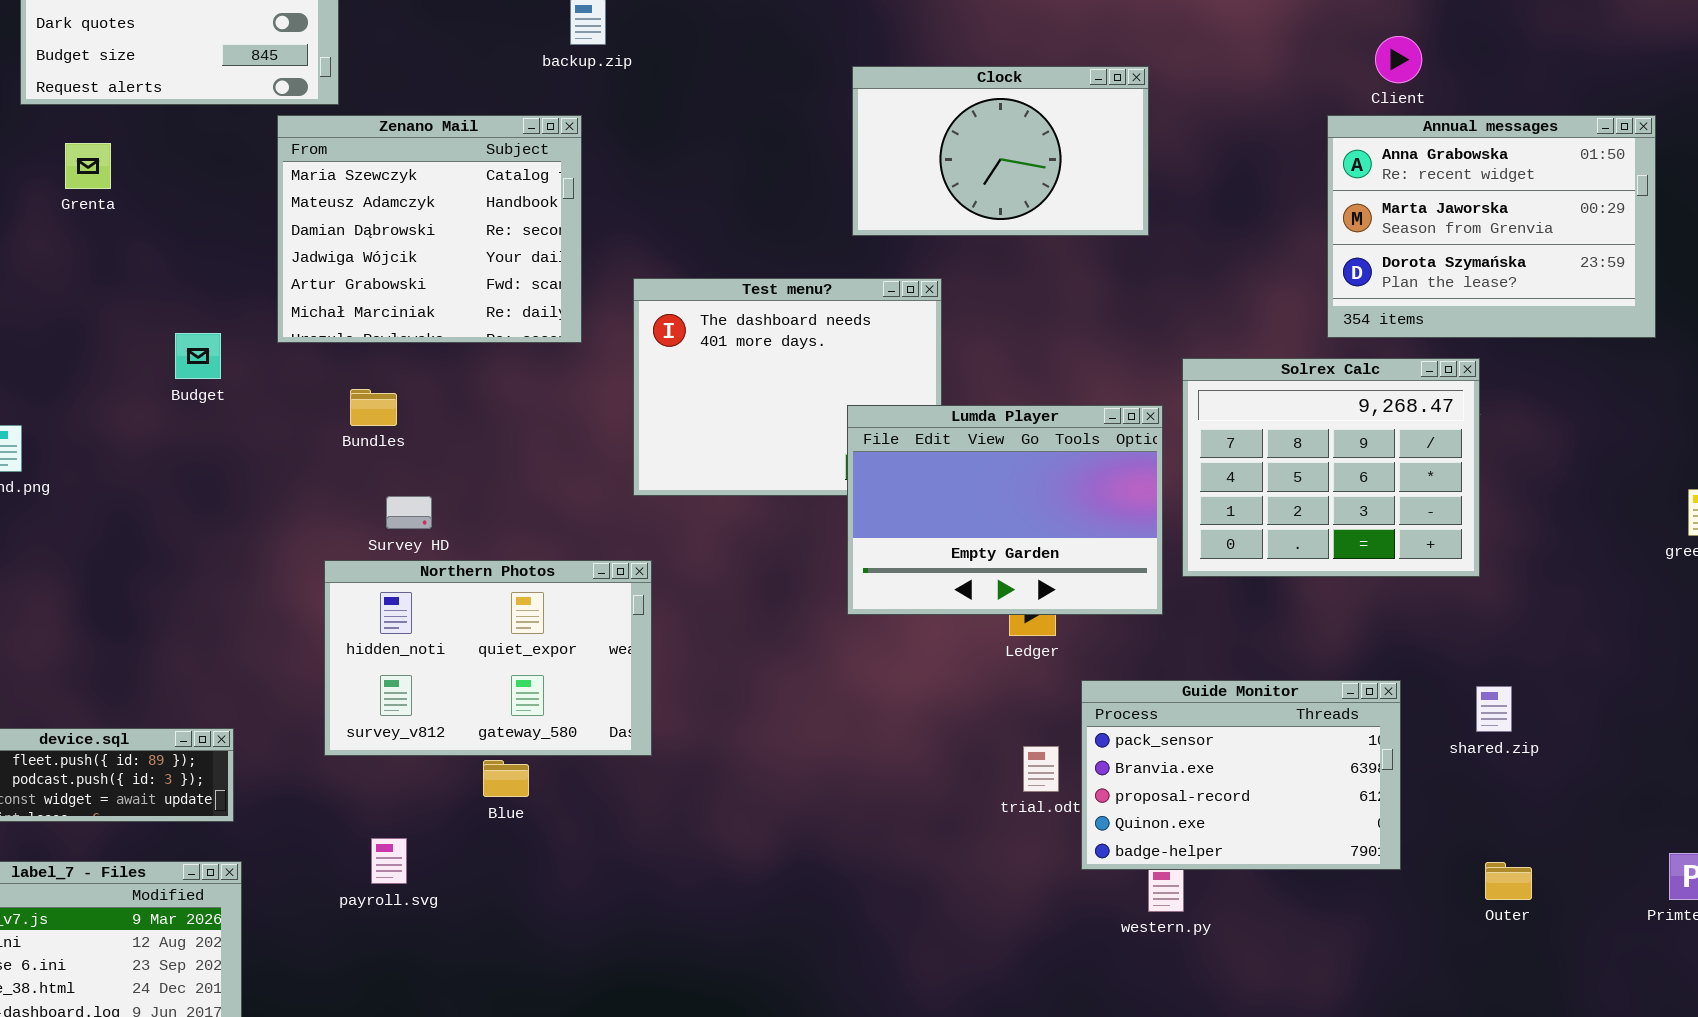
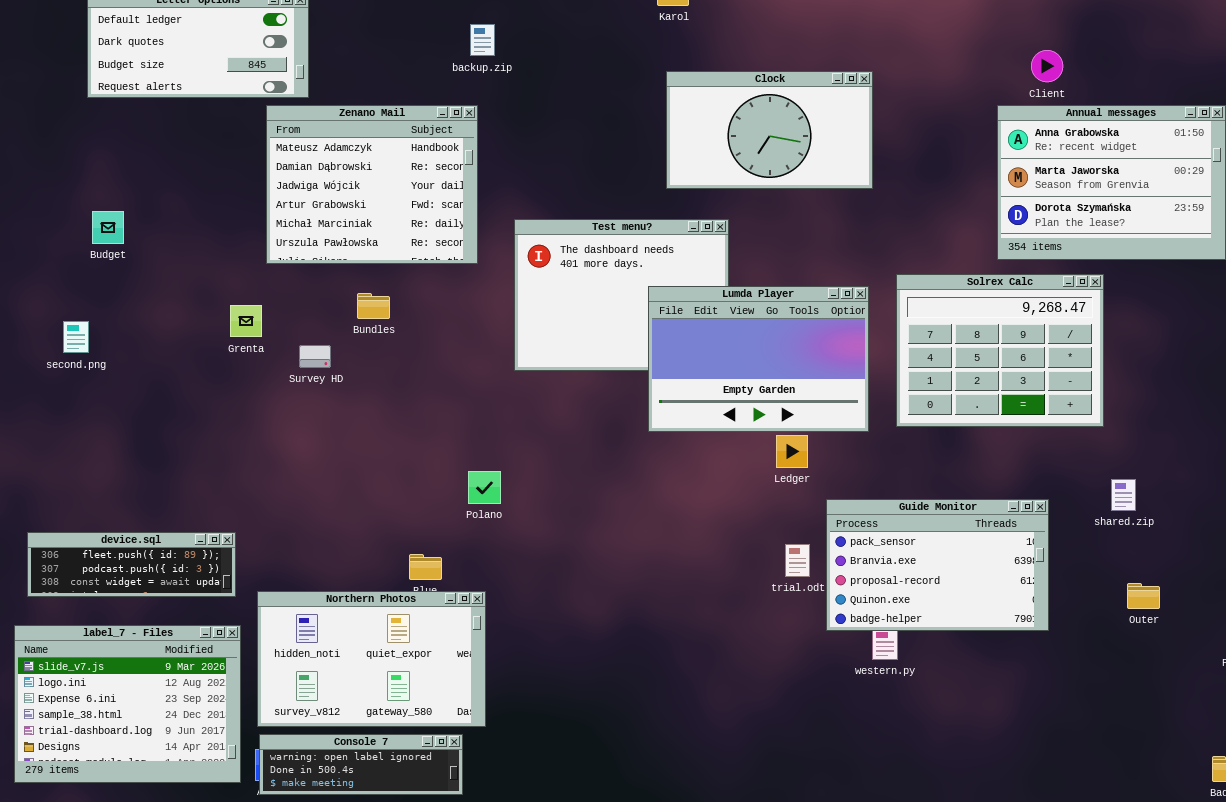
Zenano Mail: [277,115,582,343] -> [266,105,478,264], scrolled down 1 row
Grenta: [65,143,111,189] -> [230,305,262,337], moved
Budget: [175,333,221,379] -> [92,211,124,244], moved
Bundles: [350,389,397,426] -> [357,293,390,319], moved
Lumda Player: [847,405,1163,615] -> [648,286,869,432], moved
Survey HD: [386,496,432,529] -> [299,345,331,368], moved
Northern Photos: [324,560,652,756] -> [257,591,486,727], moved
shared.zip: [1476,686,1512,732] -> [1111,479,1136,511], moved
Outer: [1485,862,1532,900] -> [1127,583,1160,609], moved

